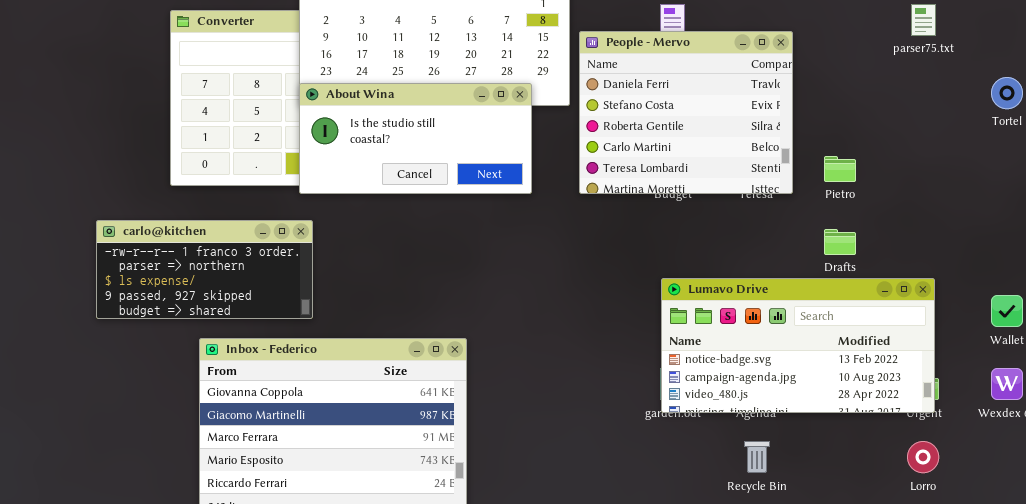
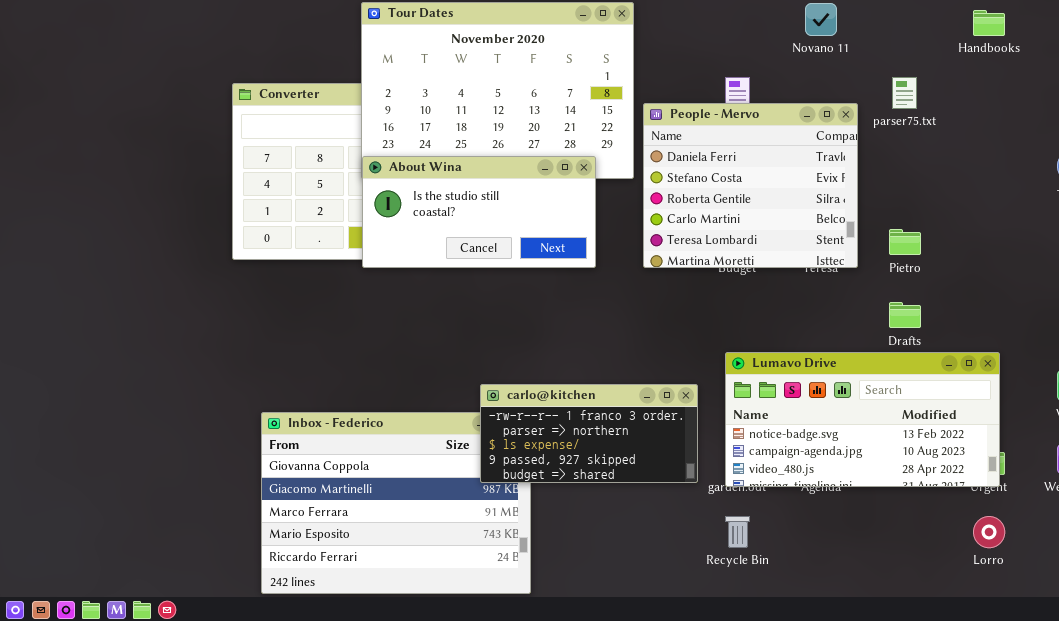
parser75.txt: [911,4,936,36] -> [892,77,917,109], moved
carlo@kitchen: [96,220,313,319] -> [480,384,698,483], moved
Recycle Bin: [744,441,770,473] -> [725,516,750,548], moved

